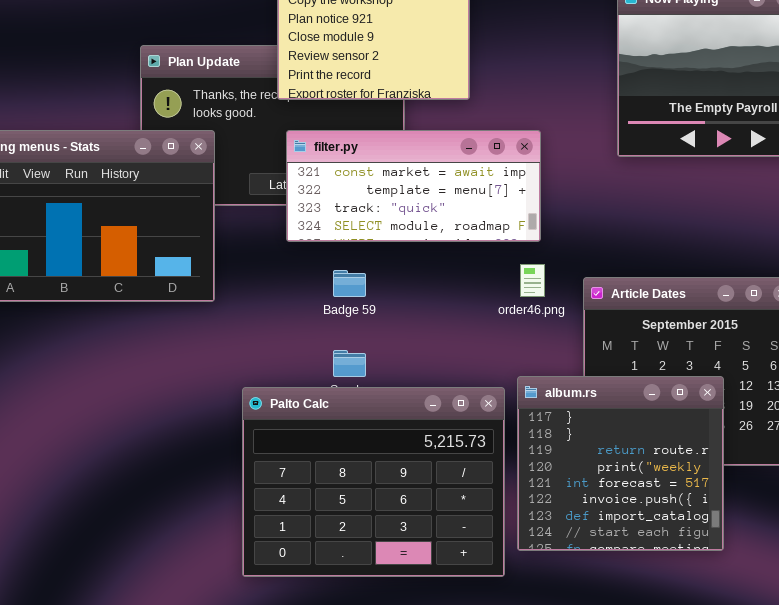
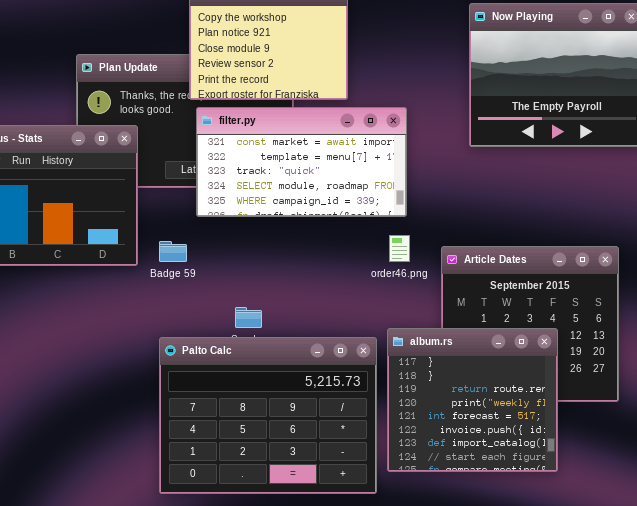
filter.py: [286,130,541,242] -> [196,107,407,217], resized
Badge 59: [333,270,366,297] -> [159,241,187,262], moved

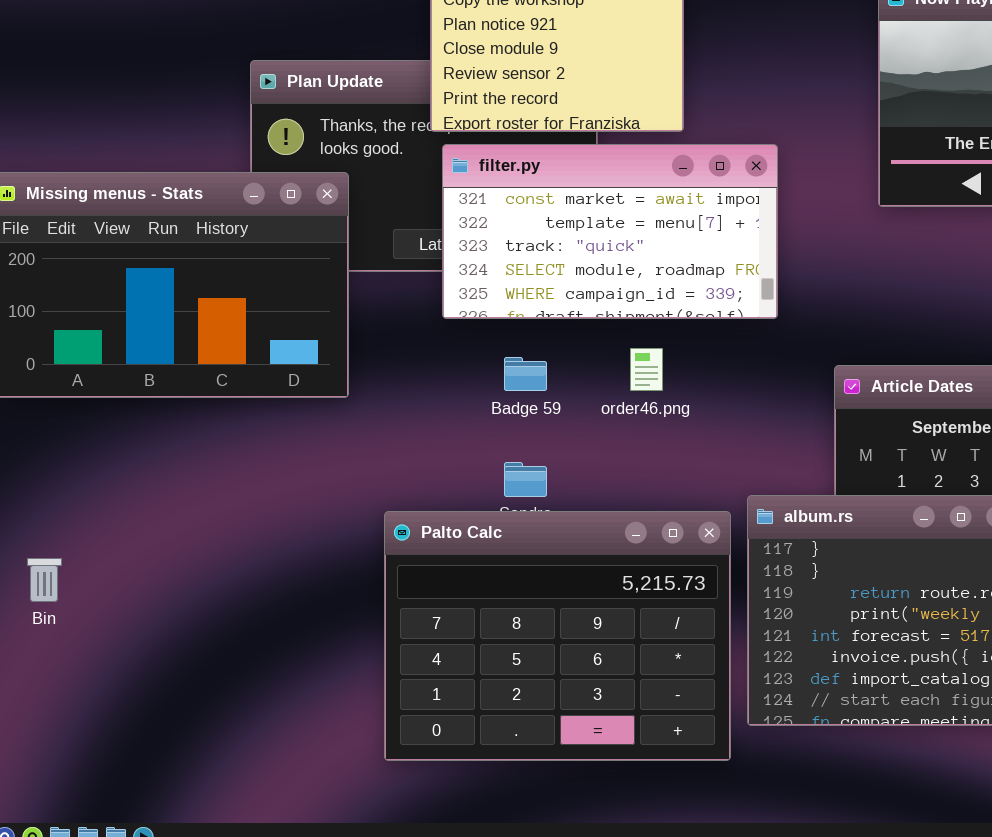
order46.png: [389,235,410,262] -> [630,348,663,391], moved
Badge 59: [159,241,187,262] -> [504,357,547,391], moved

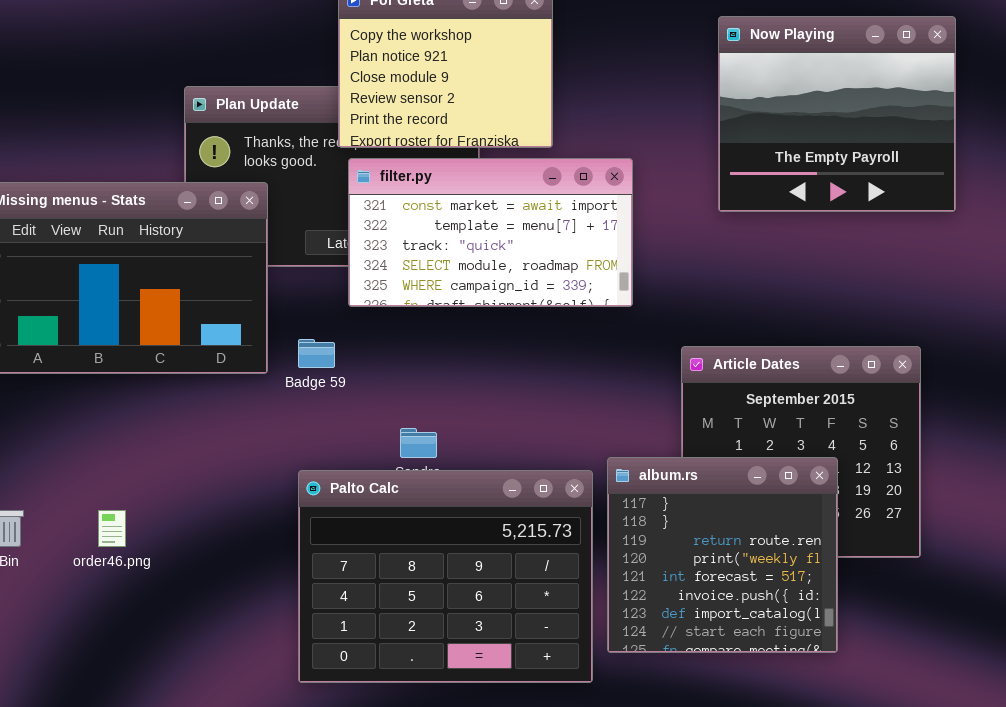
order46.png: [630,348,663,391] -> [98,510,126,547], moved
Badge 59: [504,357,547,391] -> [298,339,335,368], moved

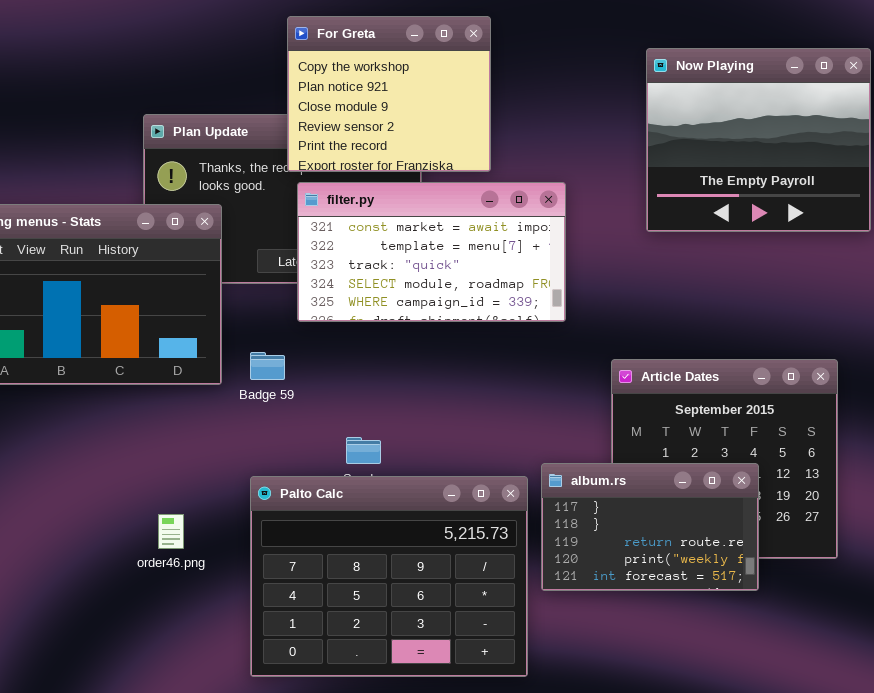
album.rs: [607,457,838,653] -> [541,463,759,591], resized
order46.png: [98,510,126,547] -> [158,514,184,549], moved

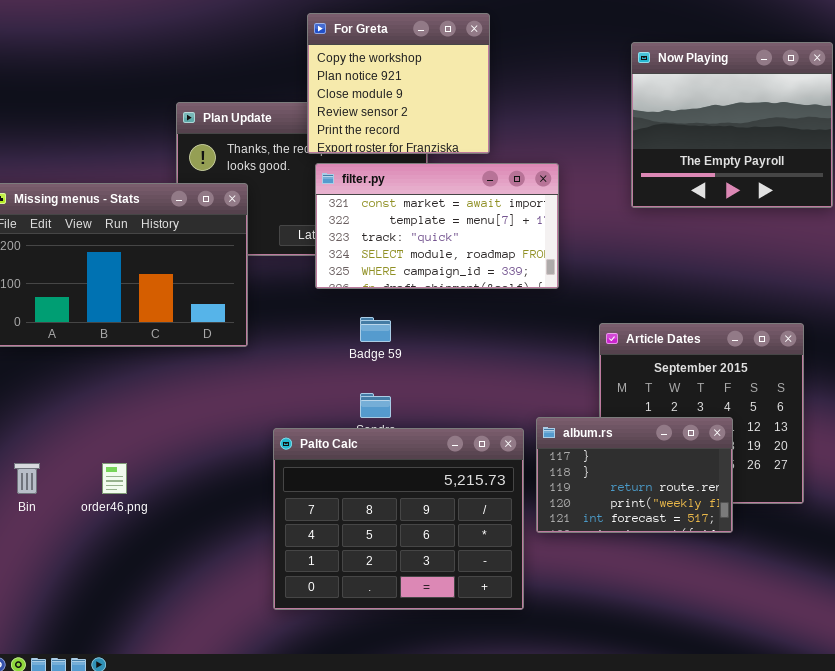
Badge 59: [250,352,285,380] -> [360,317,391,342], moved
order46.png: [158,514,184,549] -> [102,463,127,494], moved

